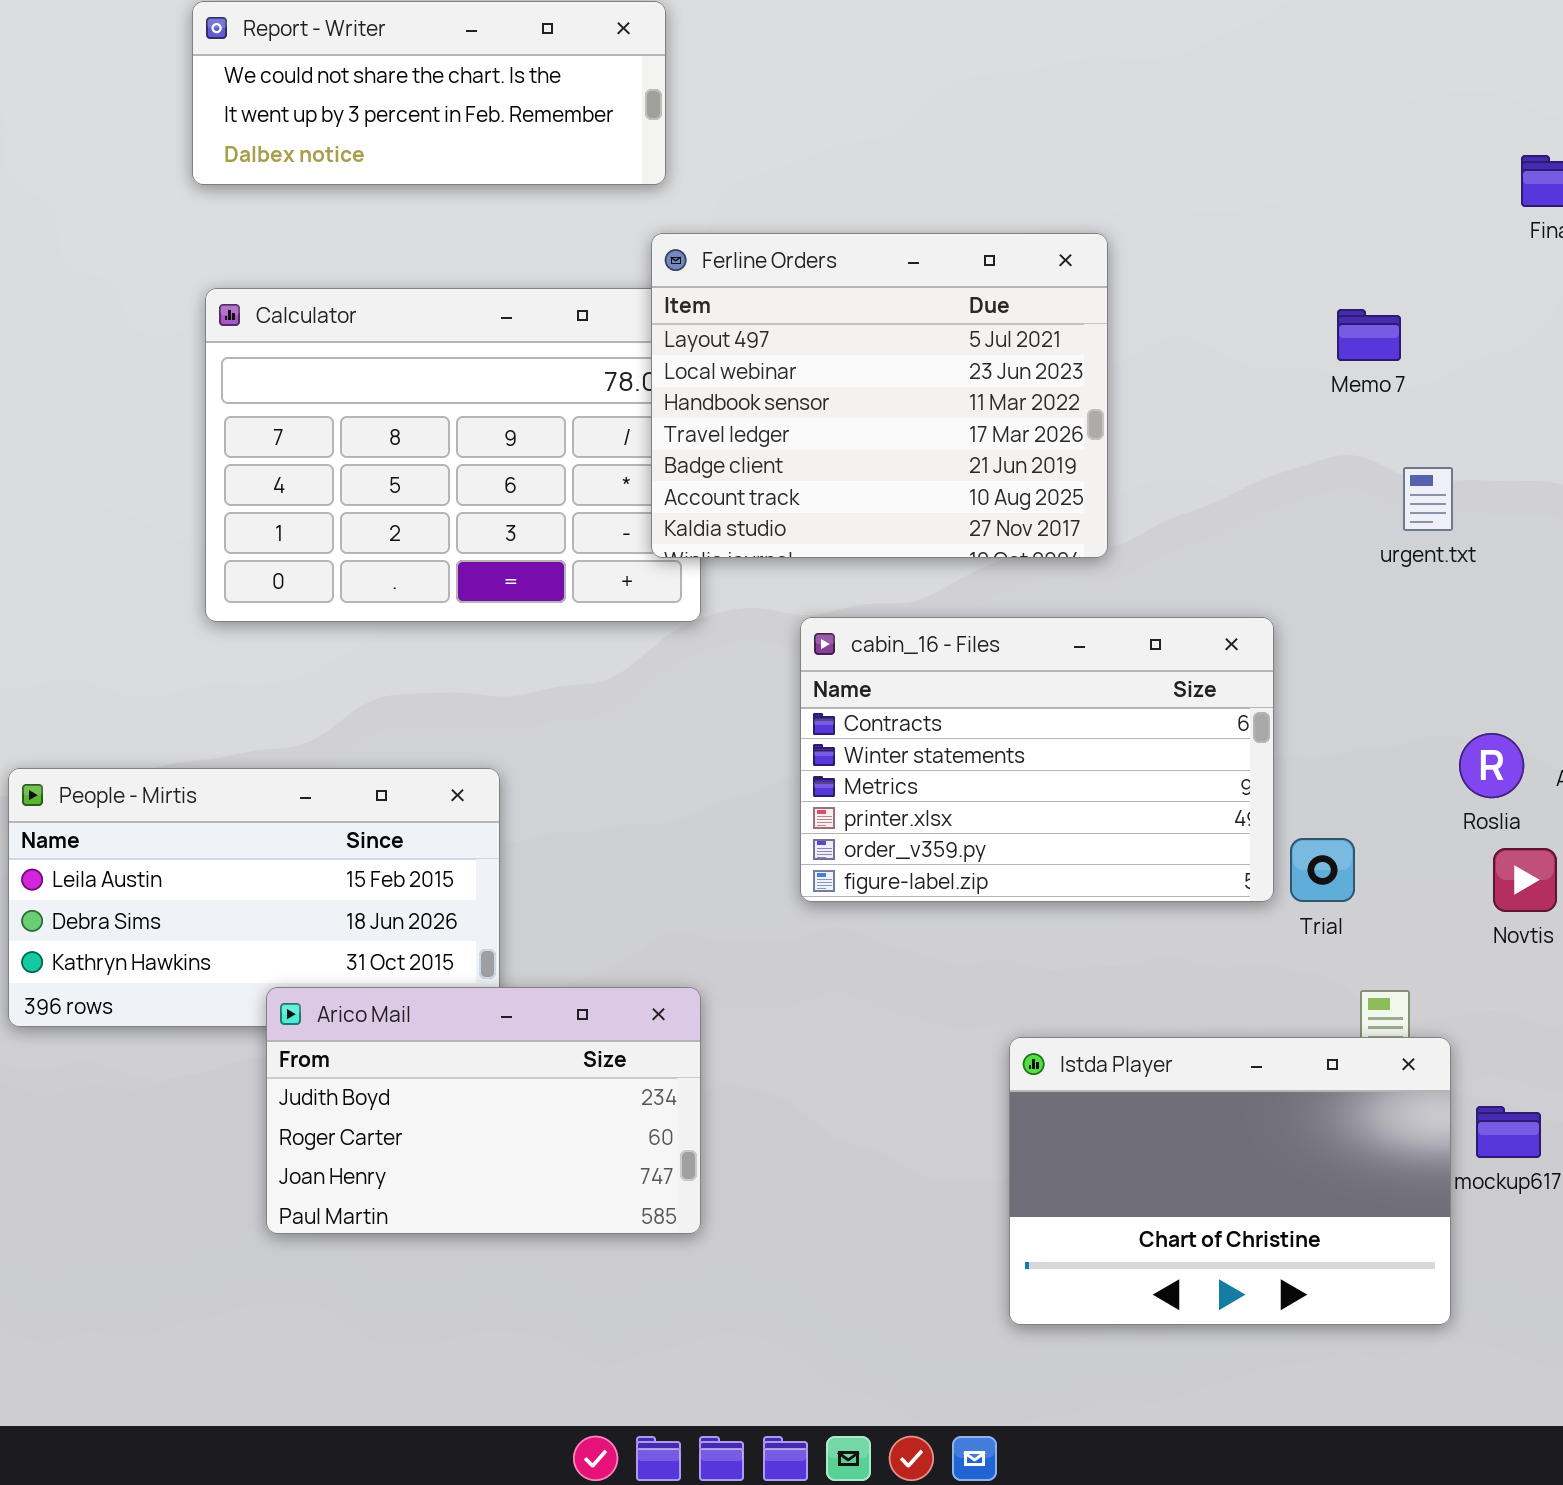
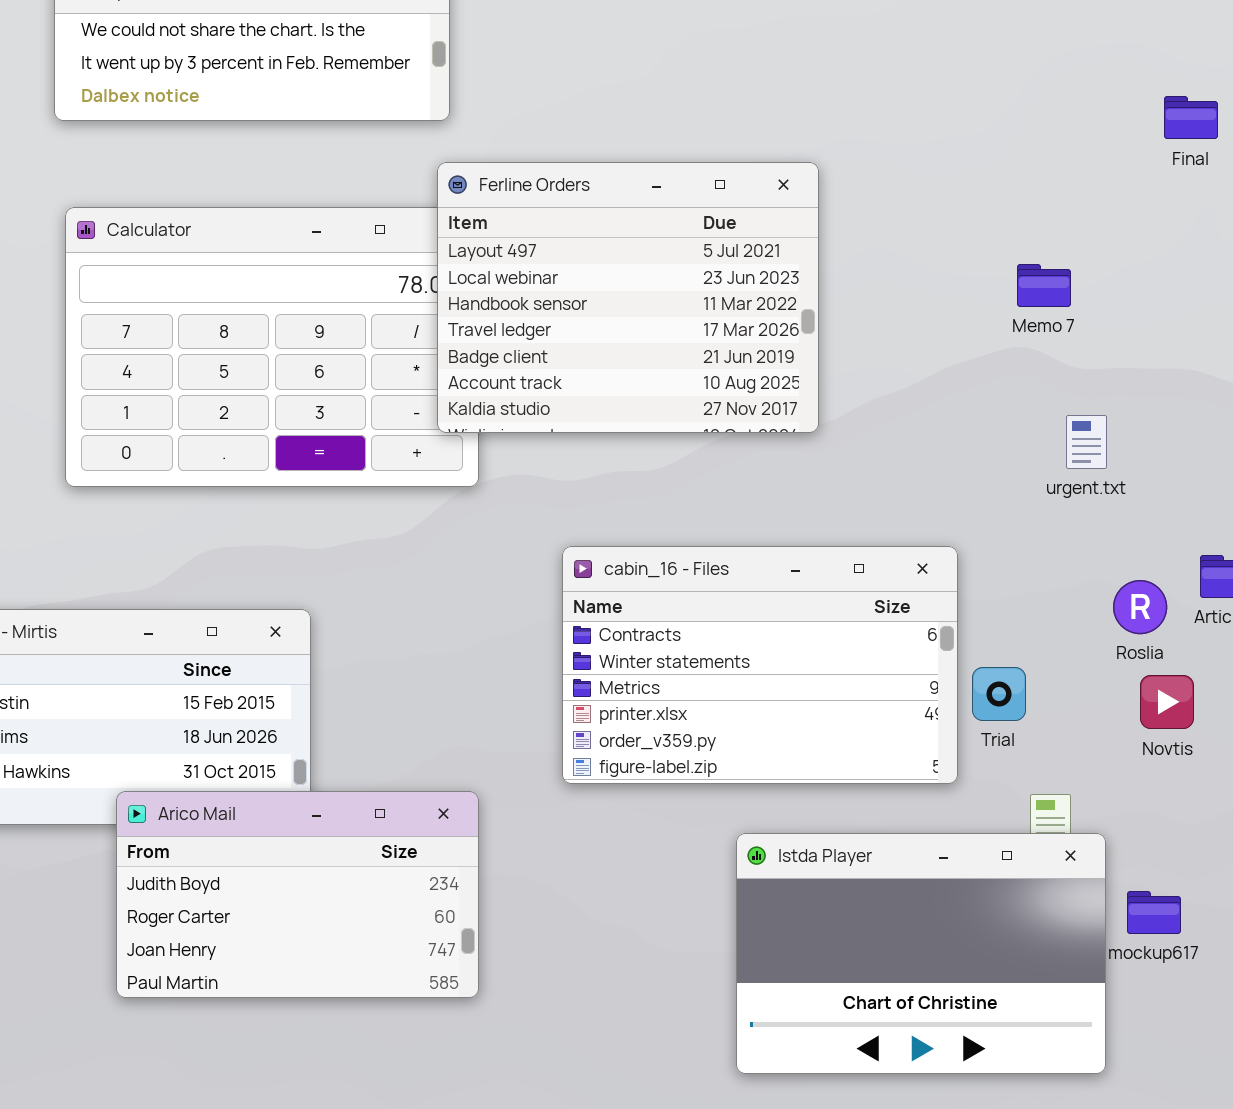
Memo 7: [1337,309,1401,361] -> [1017,264,1071,307], moved
urgent.txt: [1403,467,1453,531] -> [1066,415,1107,469], moved
cabin_16 - Files: [800,617,1274,902] -> [562,546,958,784], moved

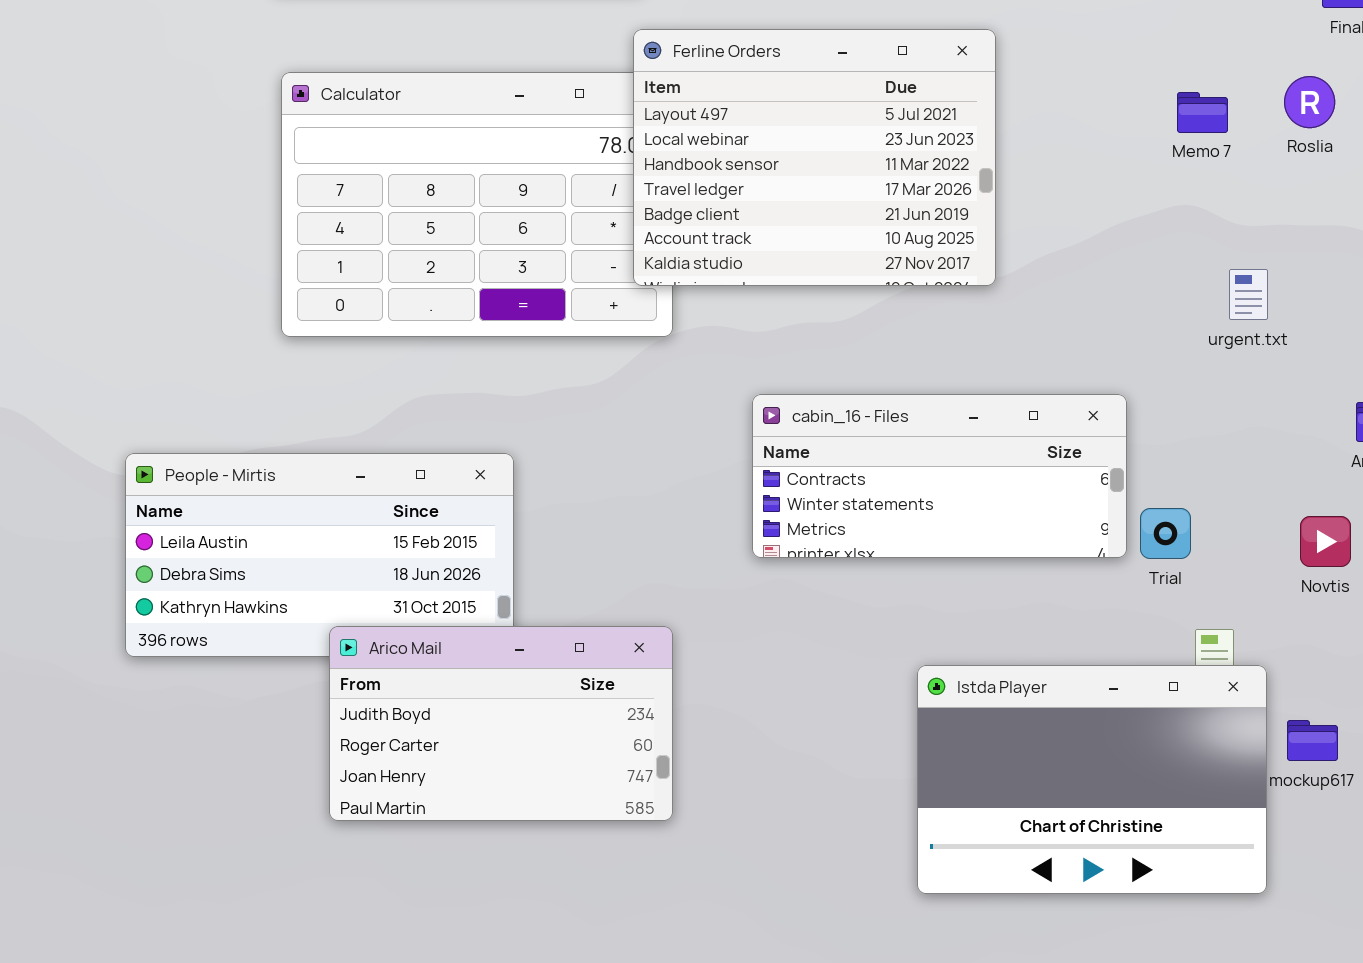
Memo 7: [1017,264,1071,307] -> [1177,92,1228,133], moved
cabin_16 - Files: [562,546,958,784] -> [752,394,1127,558], resized
Roslia: [1113,580,1167,634] -> [1284,76,1335,128], moved

